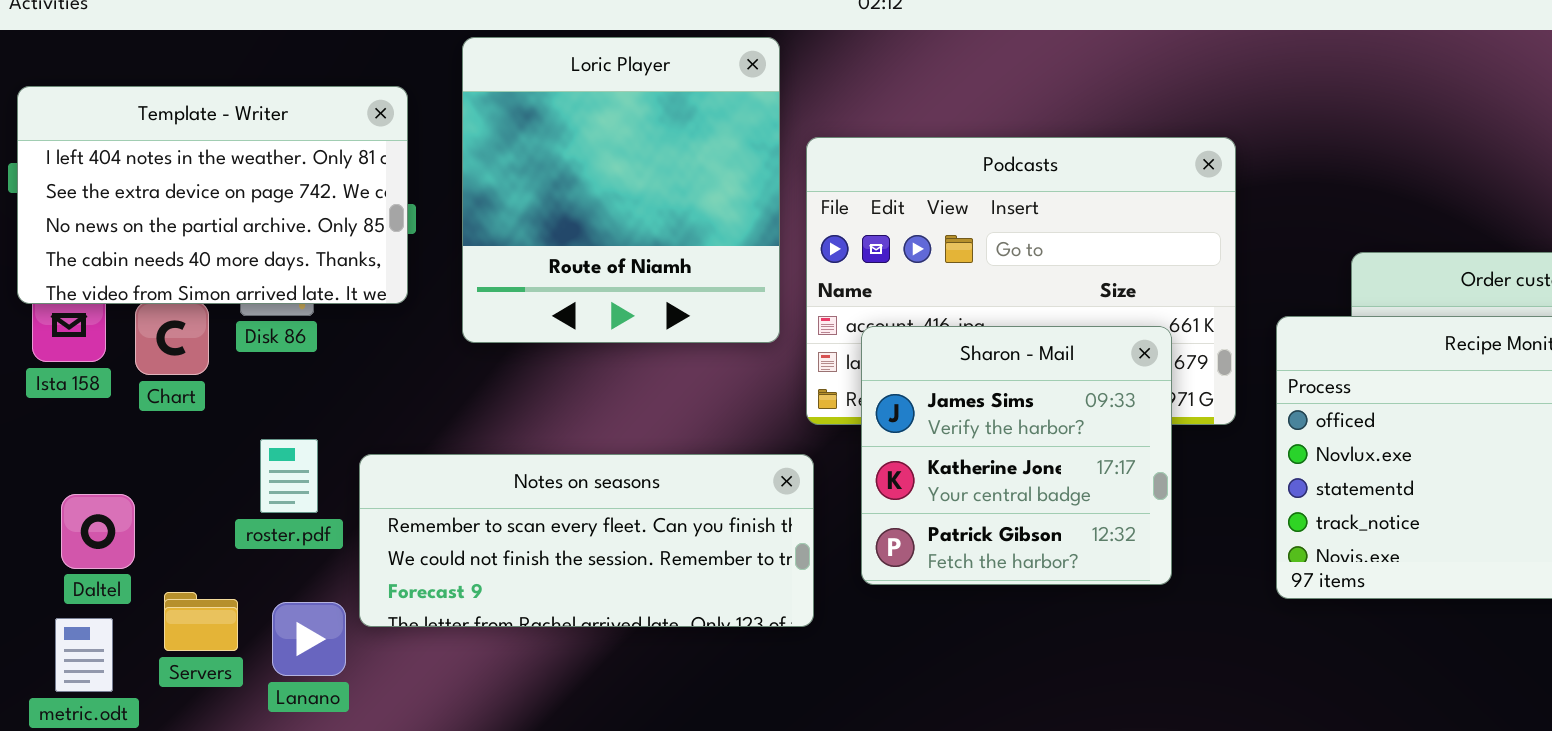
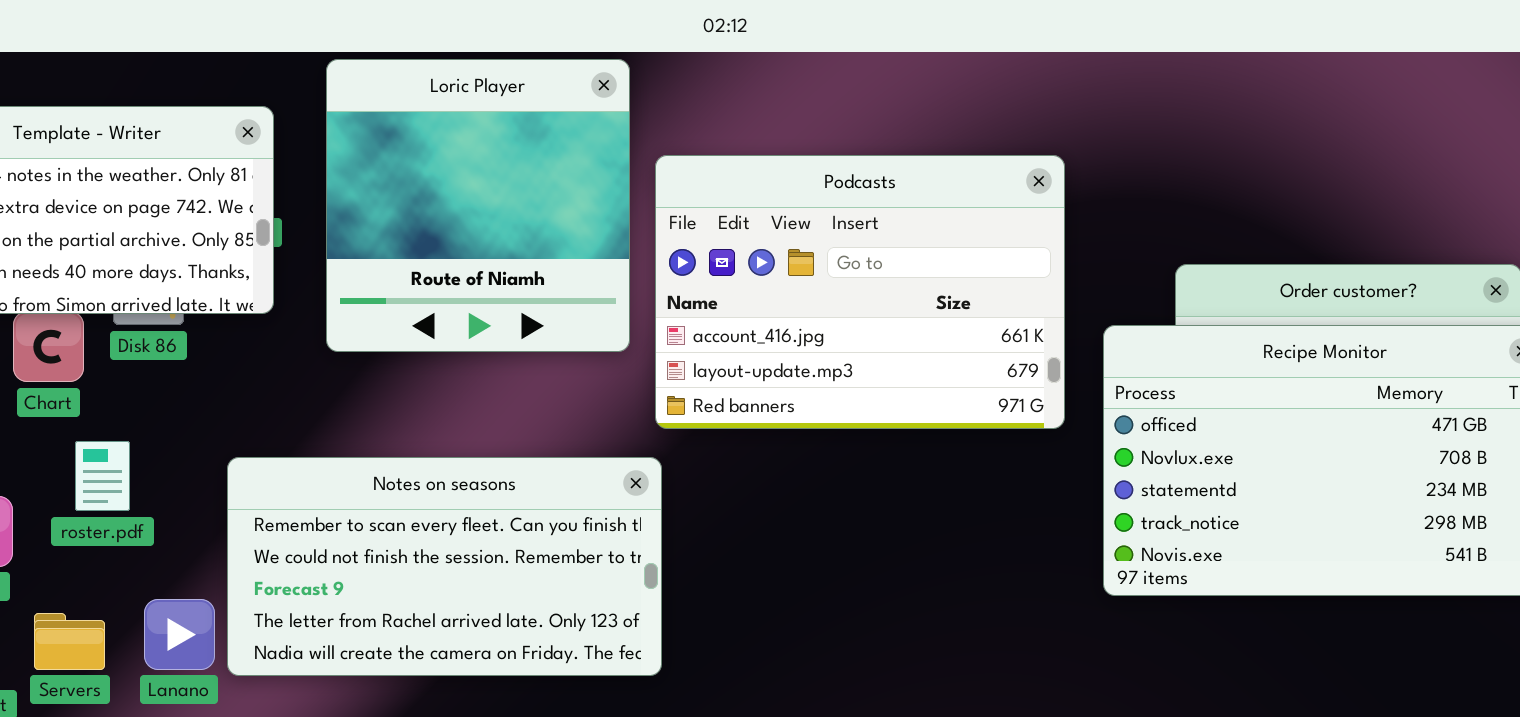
Sharon - Mail: [861,326,1172,585] -> none, closed
roster.pdf: [260,439,318,513] -> [75,441,130,511], moved
Notes on seasons: [359,454,814,627] -> [227,457,662,676], resized
Servers: [164,592,238,651] -> [34,613,105,670], moved

